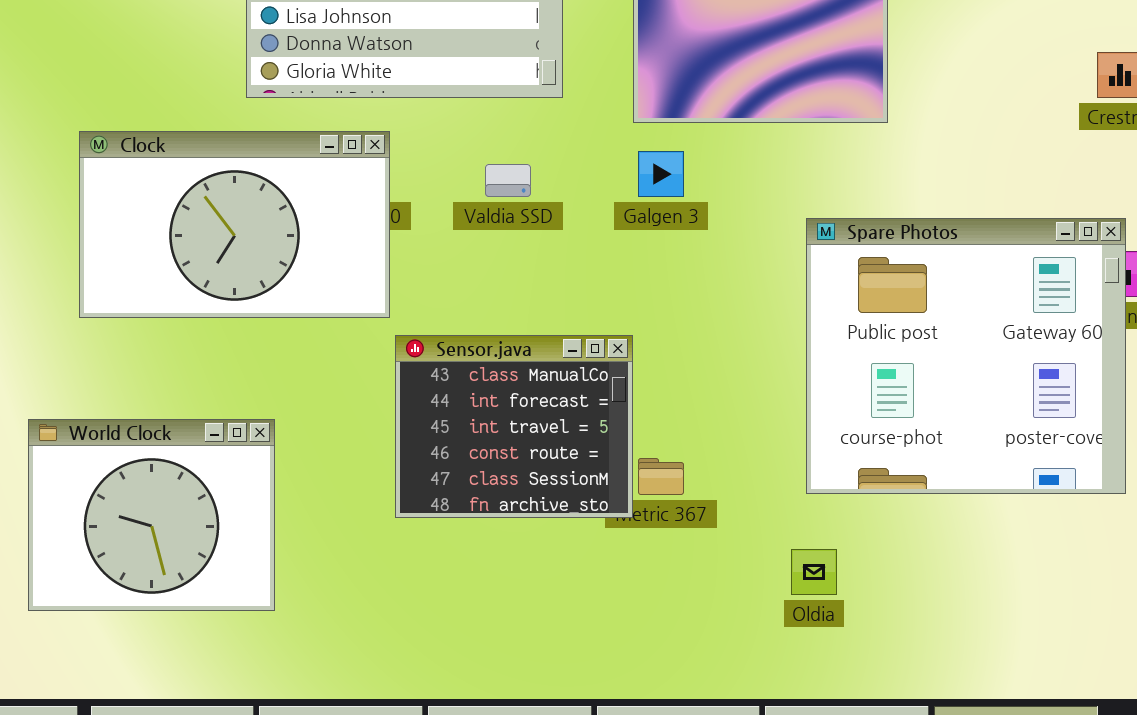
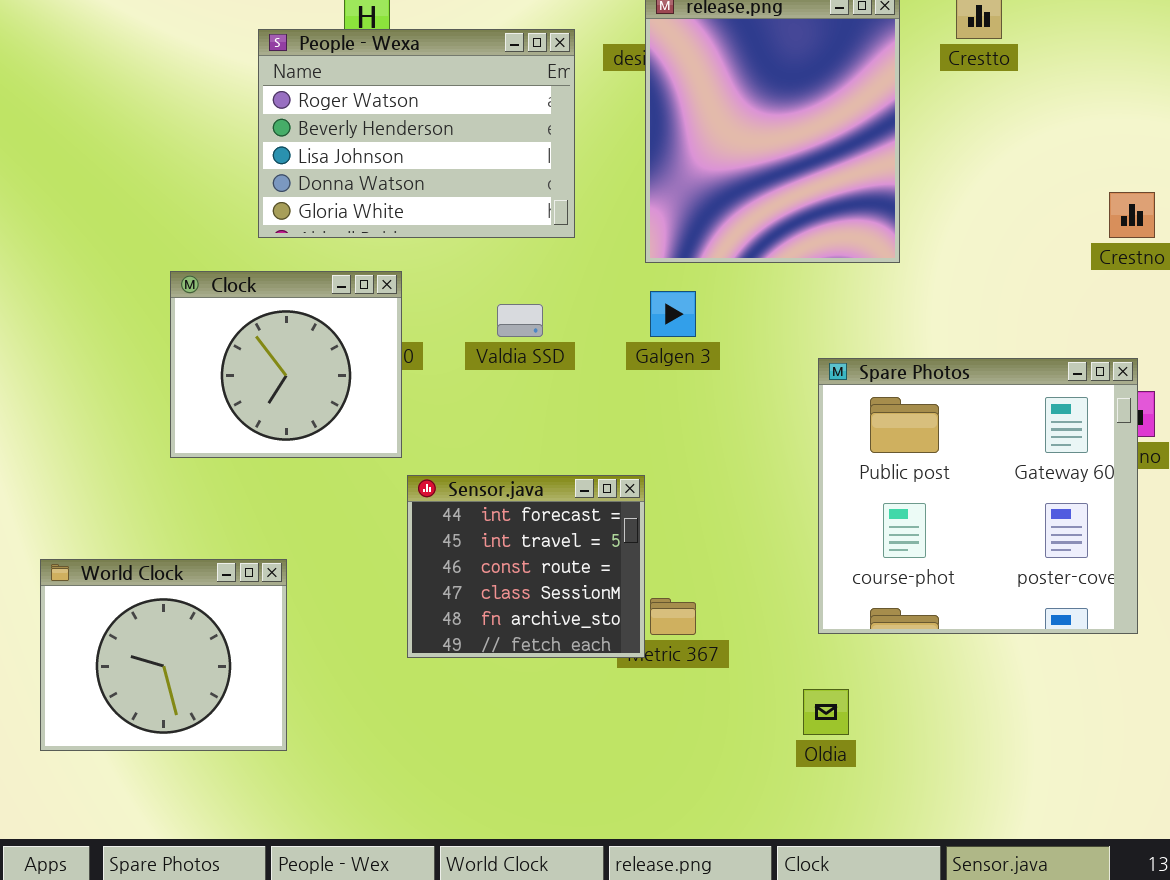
Clock: [79,131,390,318] -> [170,271,402,458], resized
Sensor.java: [395,335,633,518] -> [407,475,645,658], scrolled down 1 row

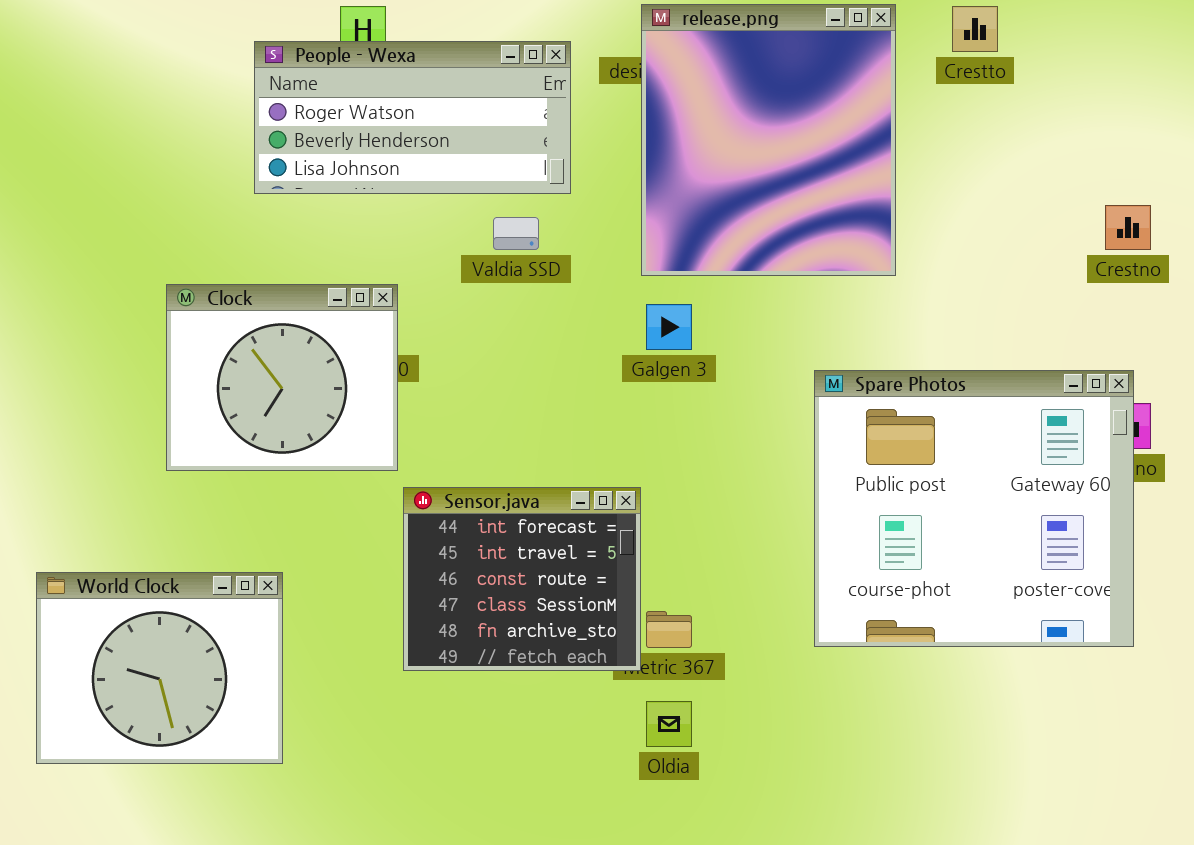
People - Wexa: [258,29,575,238] -> [254,41,571,194], resized
Valdia SSD: [497,304,543,337] -> [493,217,539,250], moved
Oldia: [803,689,849,735] -> [646,701,692,747], moved

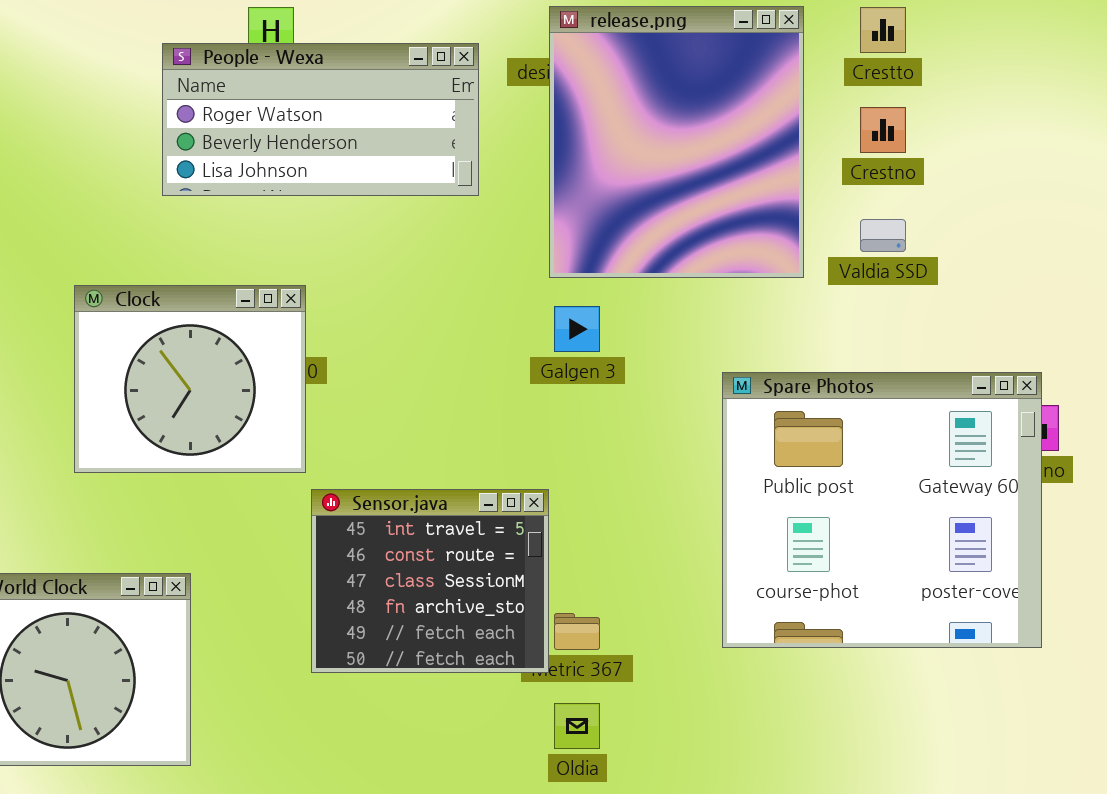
Crestno: [1105,205,1151,250] -> [860,107,906,153], moved
Valdia SSD: [493,217,539,250] -> [860,219,906,252], moved
Sensor.java: [403,487,641,671] -> [311,489,549,673], scrolled down 1 row

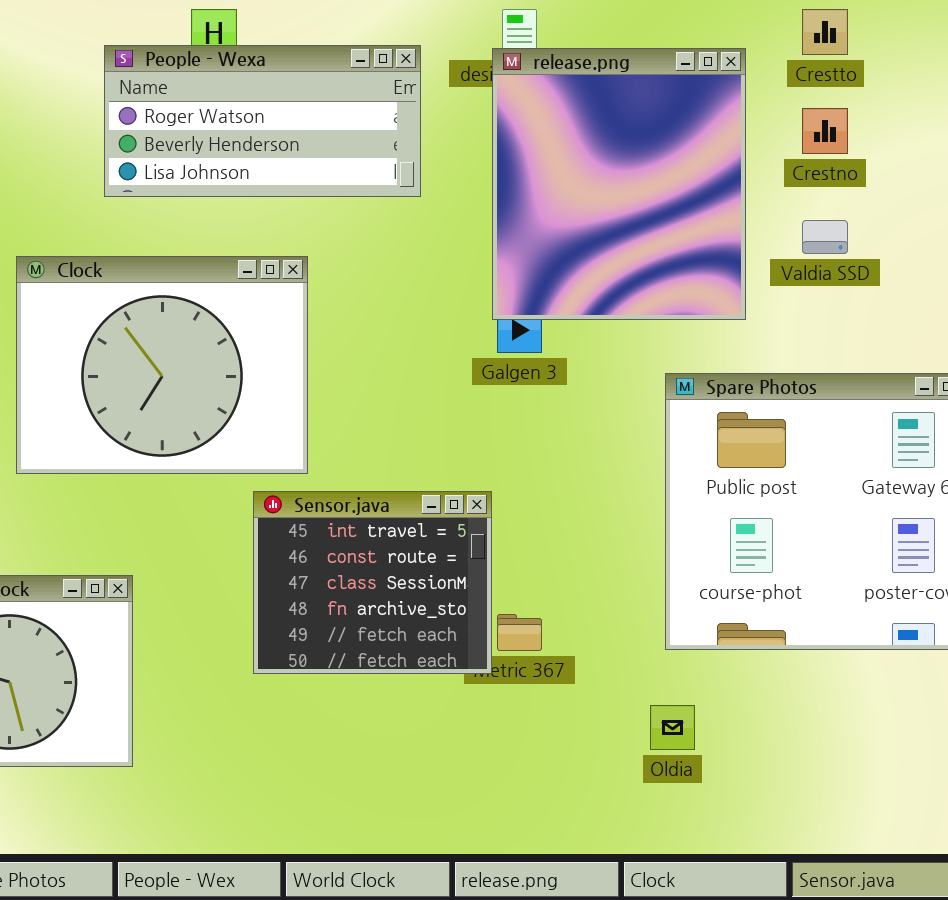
release.png: [549,6,804,278] -> [492,48,746,320], moved
Clock: [74,285,306,473] -> [16,256,308,474], resized
Oldia: [554,703,600,749] -> [650,705,695,750], moved

